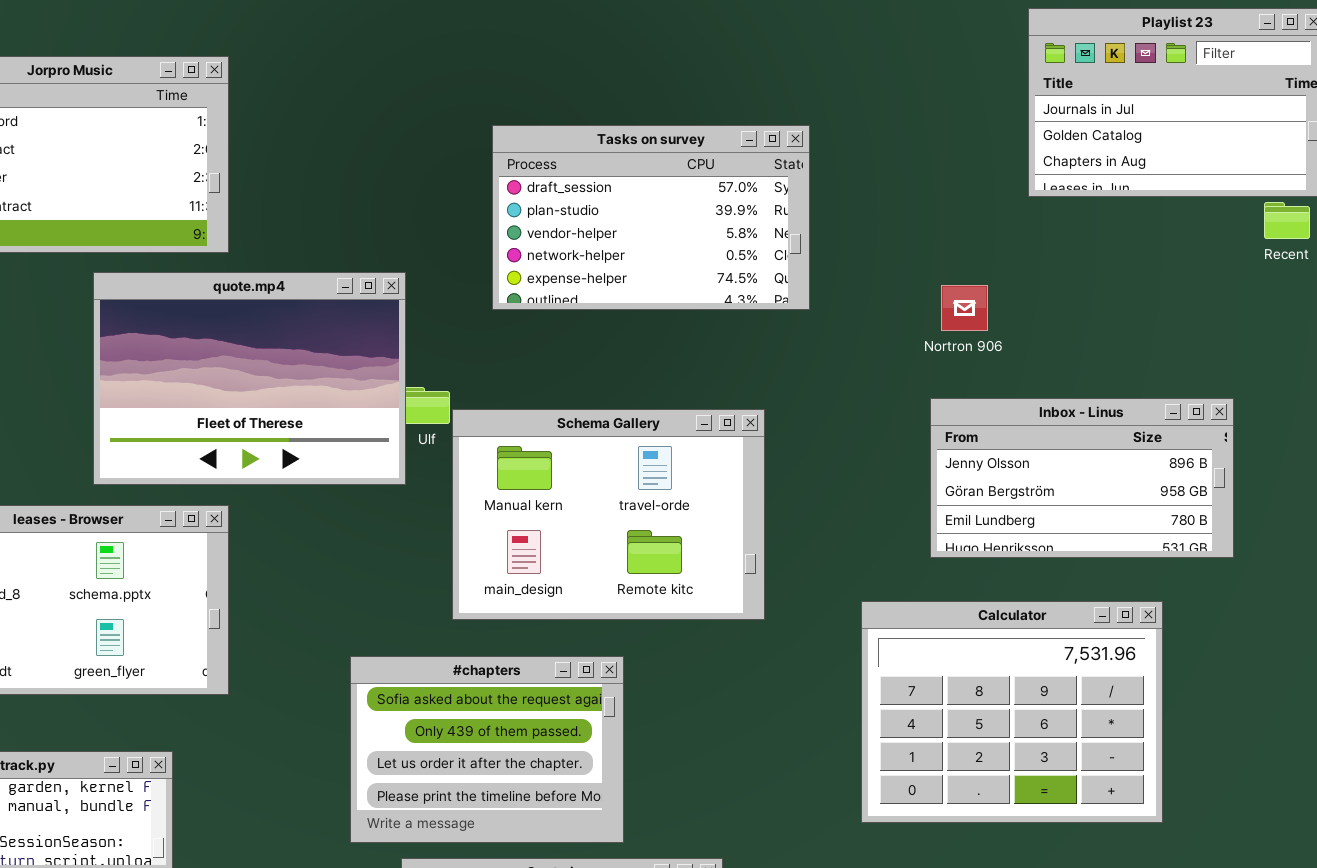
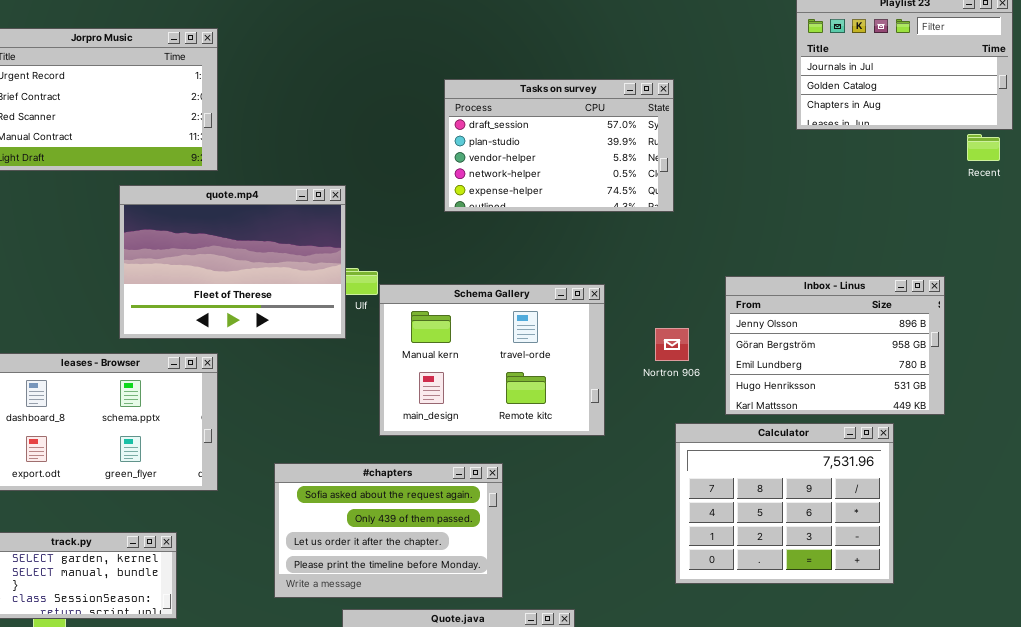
Tasks on survey: [492,125,810,310] -> [444,79,674,212], moved
Nortron 906: [941,285,988,331] -> [655,328,689,361], moved
Inbox - Linus: [930,398,1234,558] -> [725,276,945,415], resized
#chapters: [350,656,624,843] -> [274,463,503,598], resized

